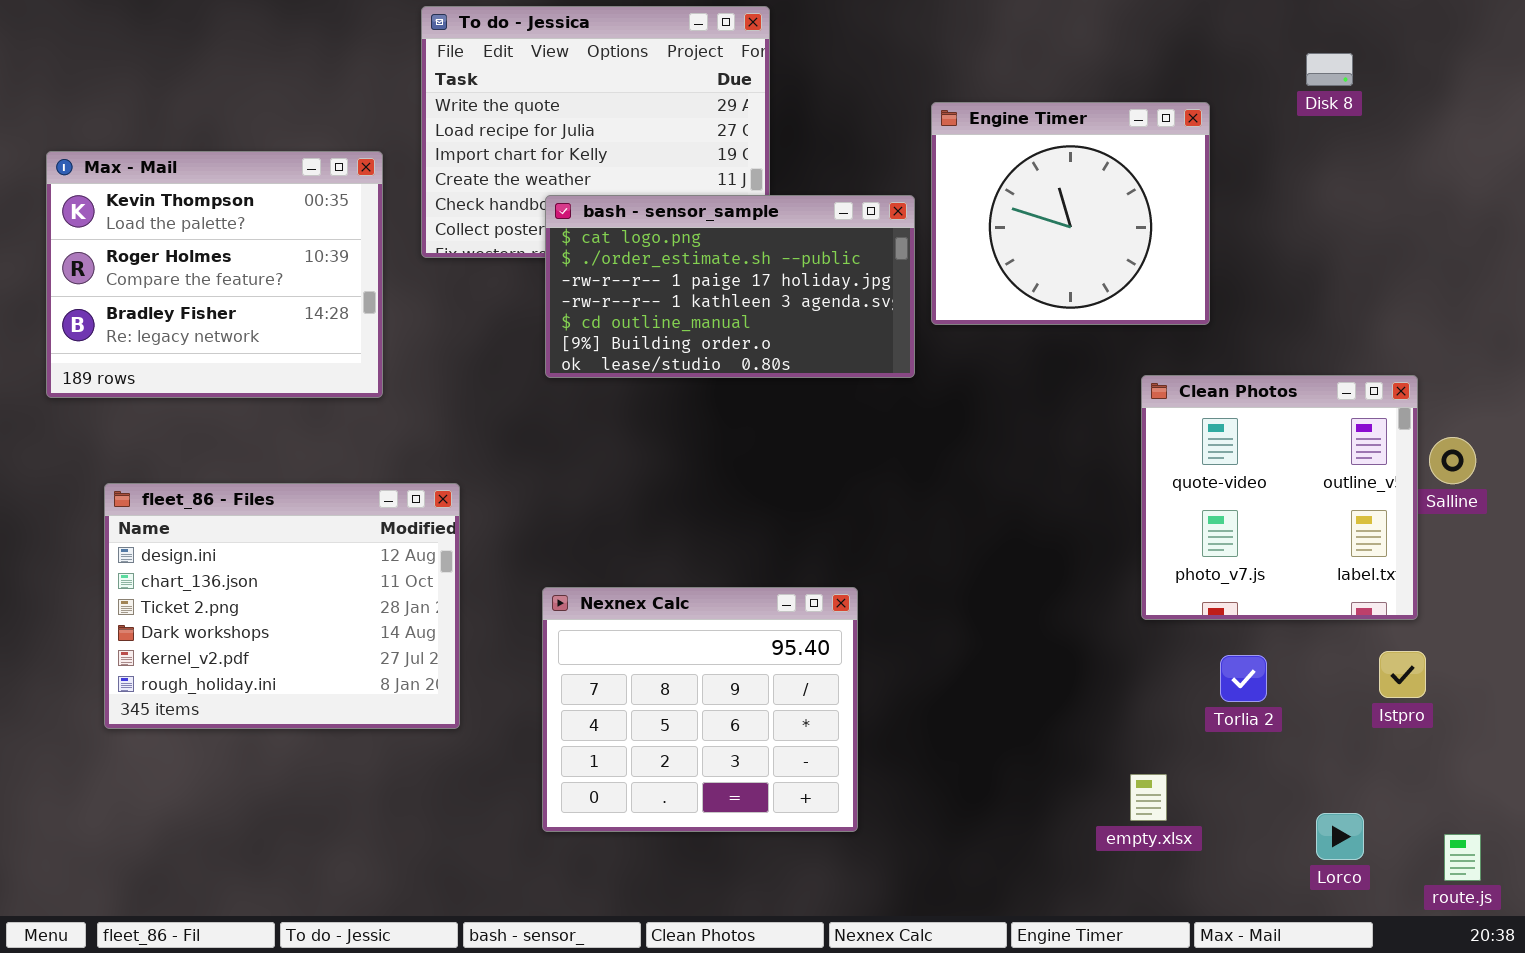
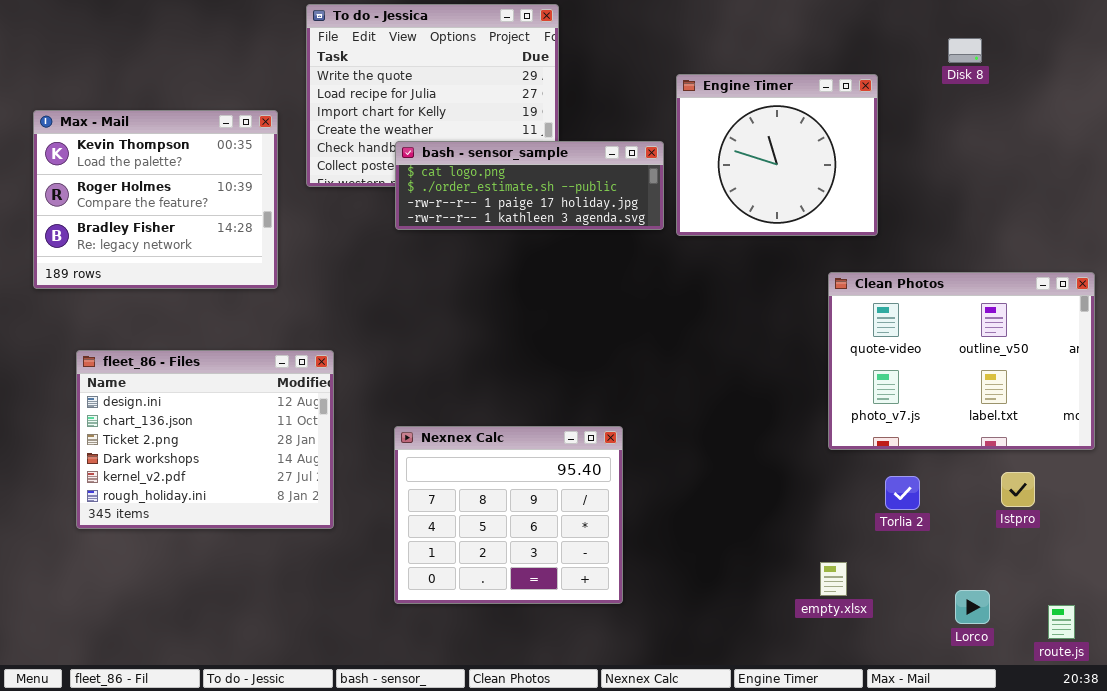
bash - sensor_sample: [545,195,915,378] -> [395,141,664,230], resized
Clean Photos: [1141,375,1418,620] -> [828,272,1095,450], resized

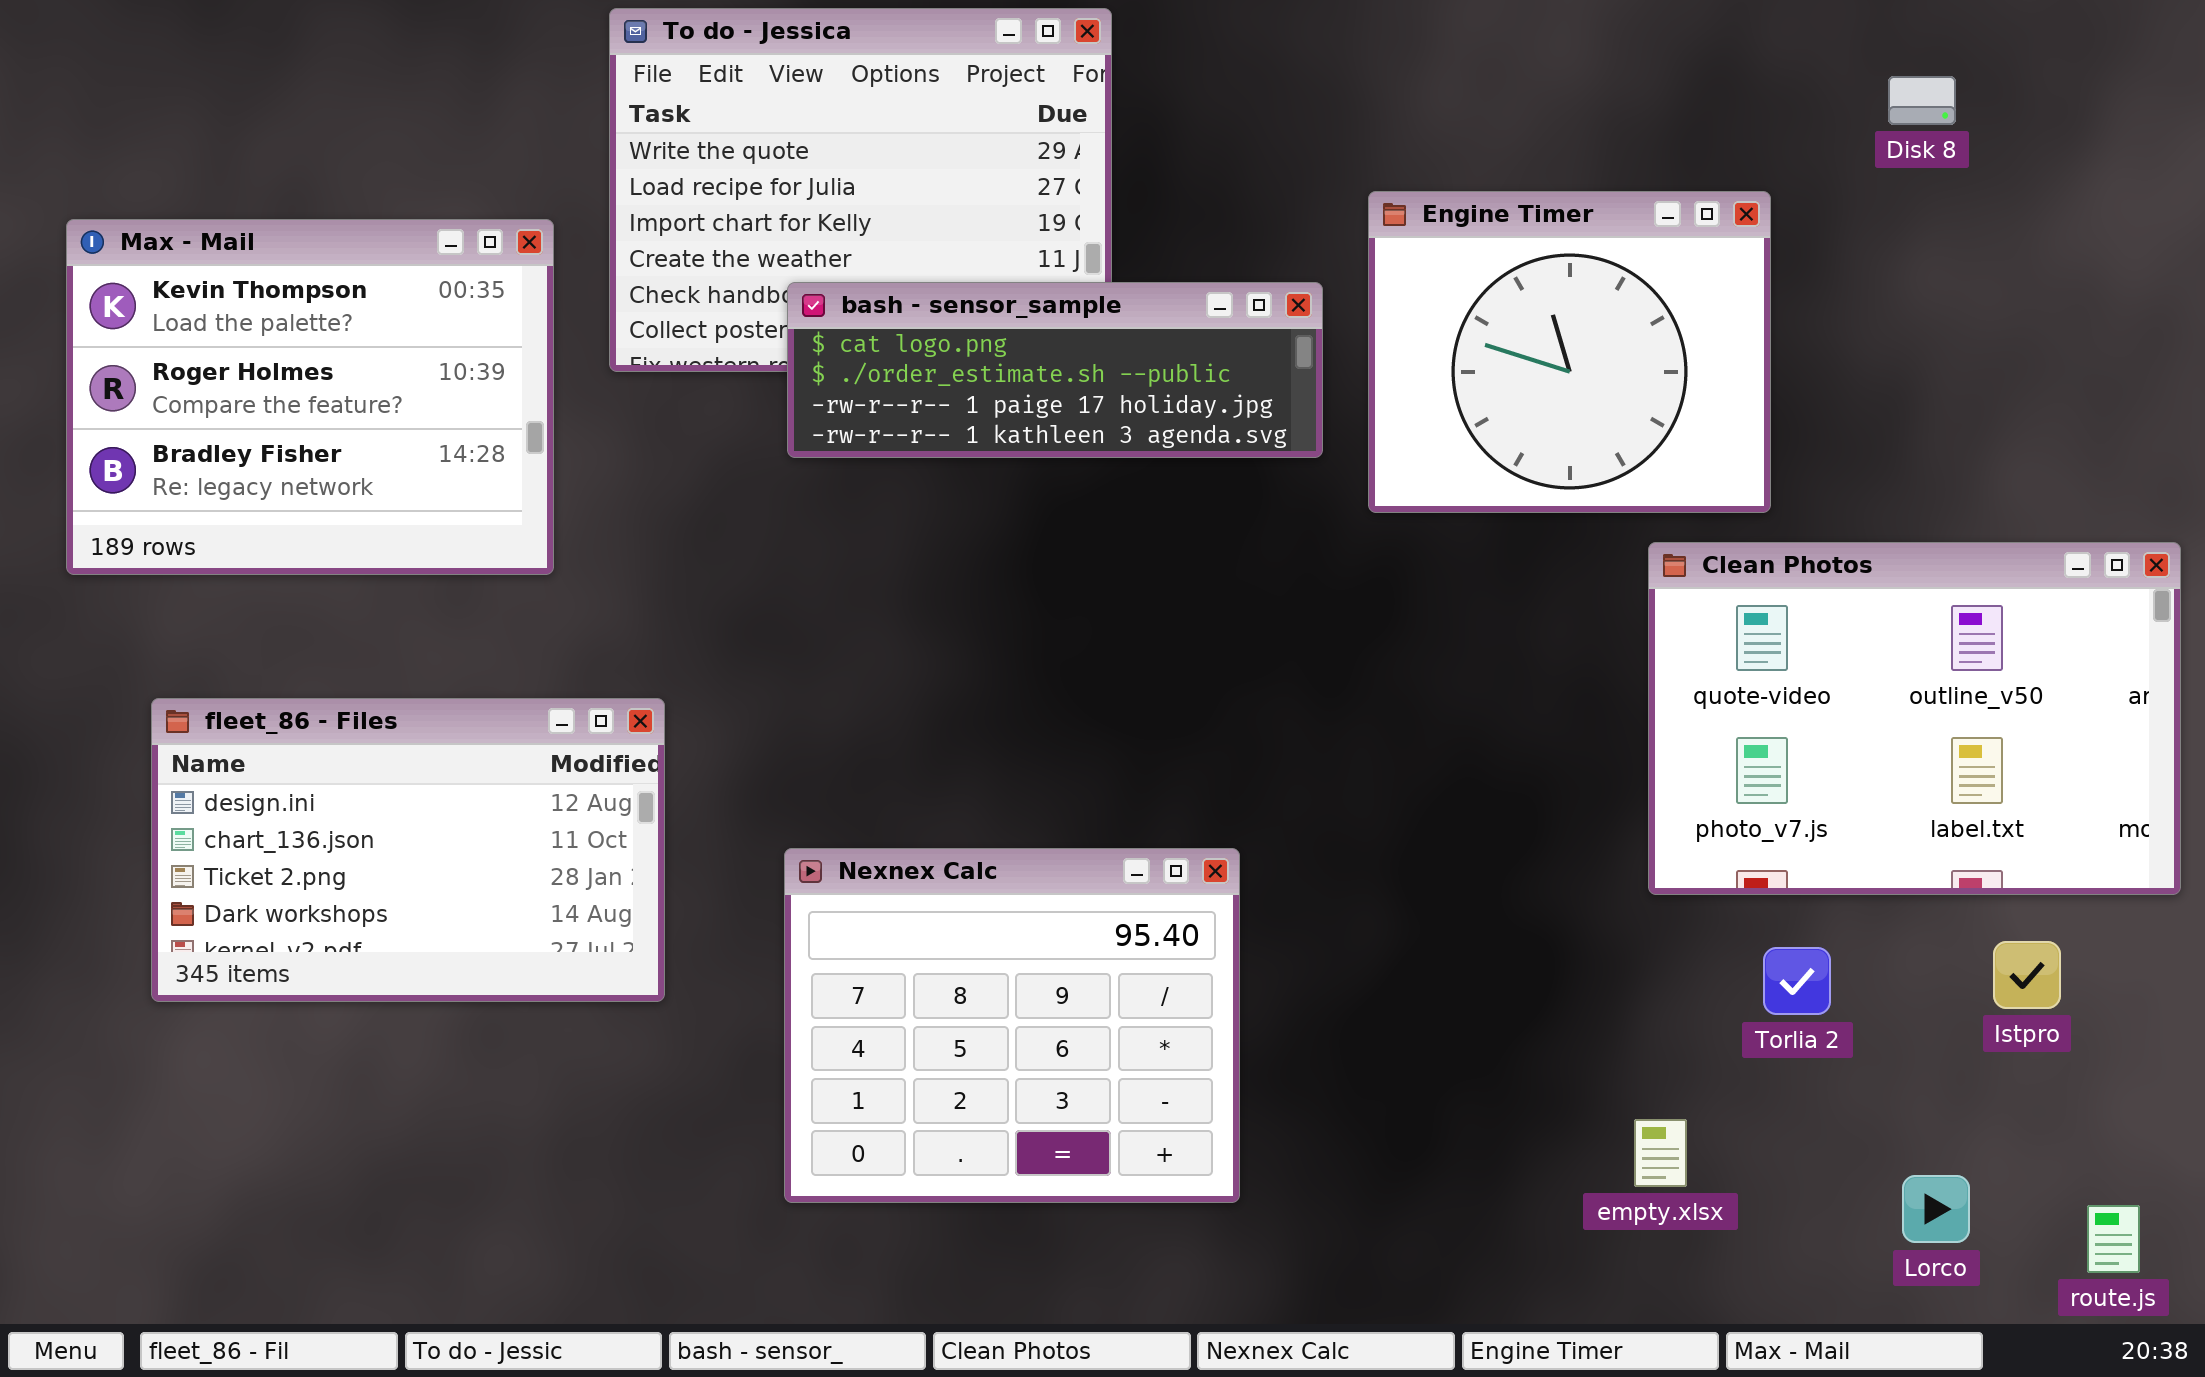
Engine Timer: [676,74,878,236] -> [1368,191,1771,513], moved
fleet_86 - Files: [76,350,334,529] -> [151,698,665,1002], resized

